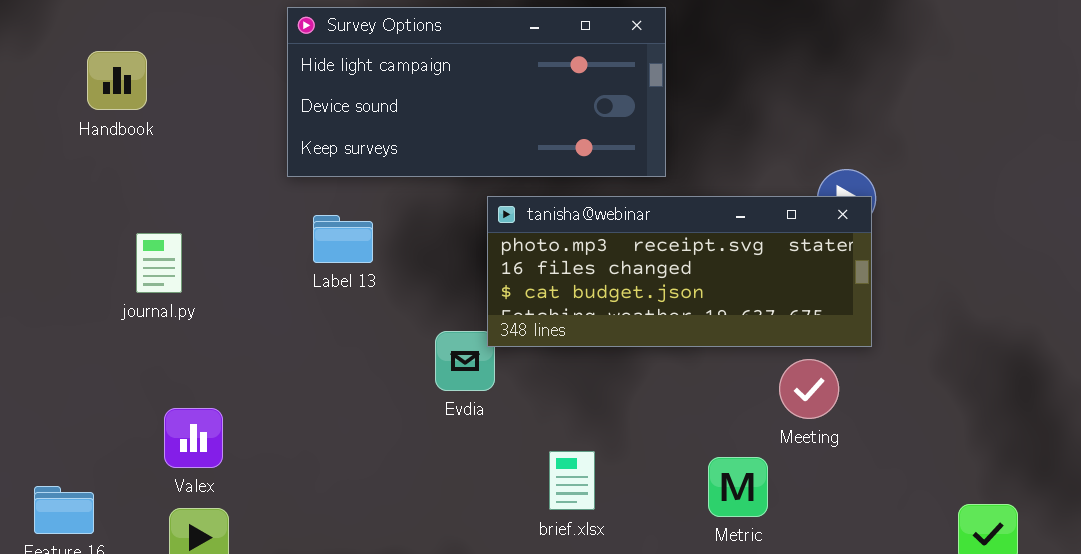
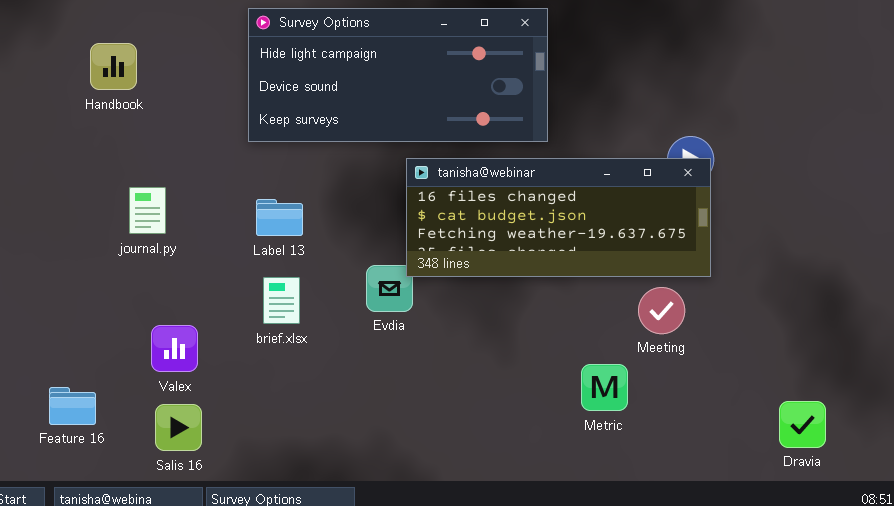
tanisha@webinar: [487,196,872,347] -> [406,158,711,277], scrolled down 1 row
Label 13: [313,215,373,263] -> [256,199,303,236], moved
brief.xlsx: [549,451,595,510] -> [263,277,300,324], moved

